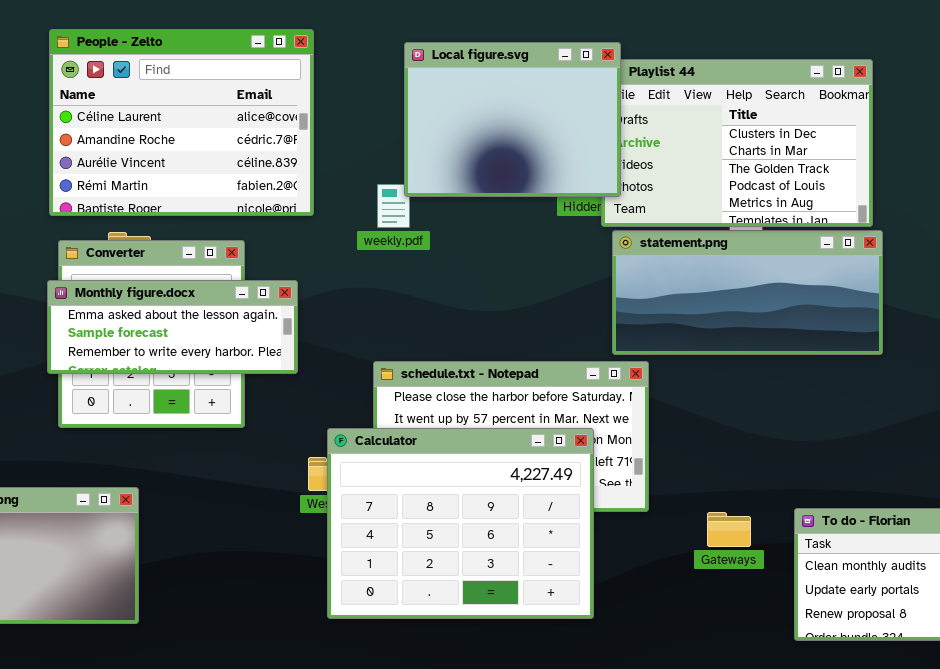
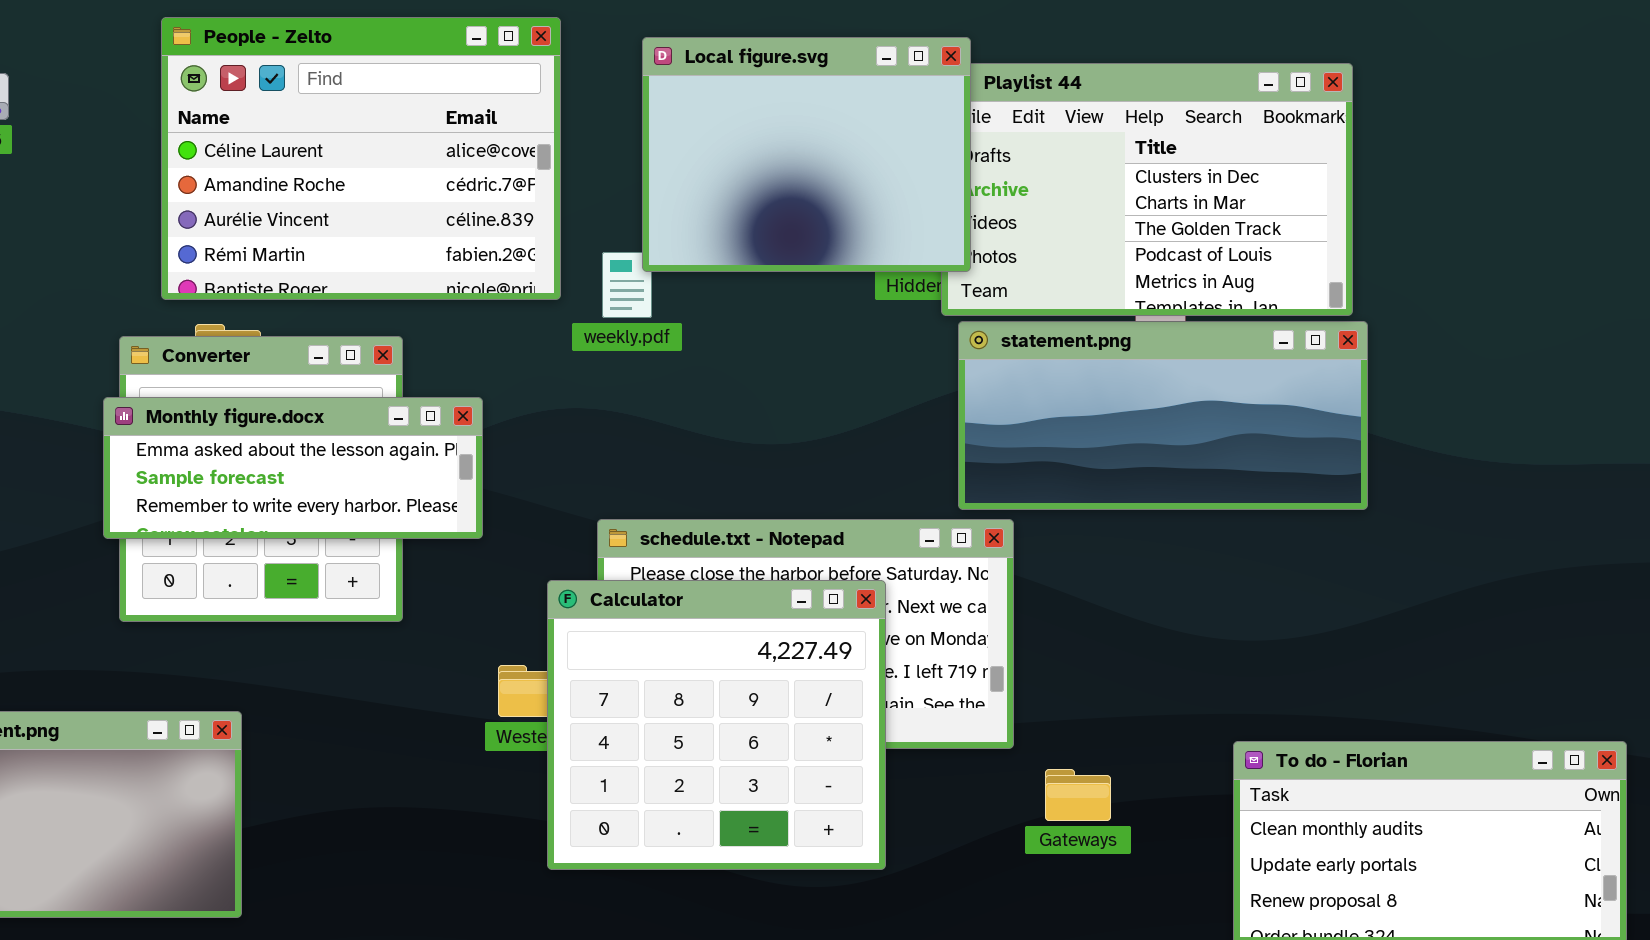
People - Zelto: [49,29,314,216] -> [161,17,561,300], moved
Calculator: [327,428,594,619] -> [547,580,886,870], moved, resized
Gateways: [707,512,751,547] -> [1045,769,1111,821], moved

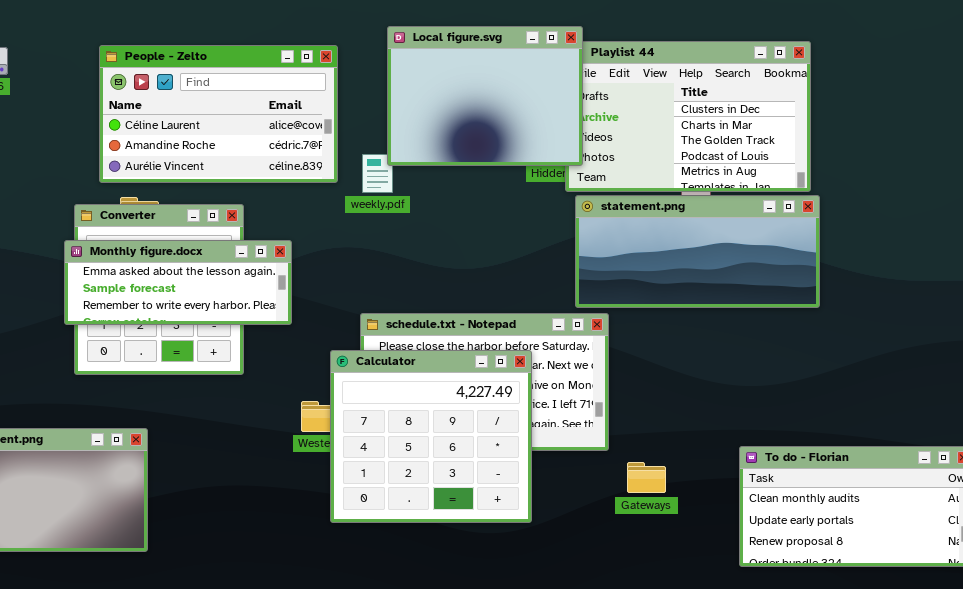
People - Zelto: [161,17,561,300] -> [99,45,338,183], resized

